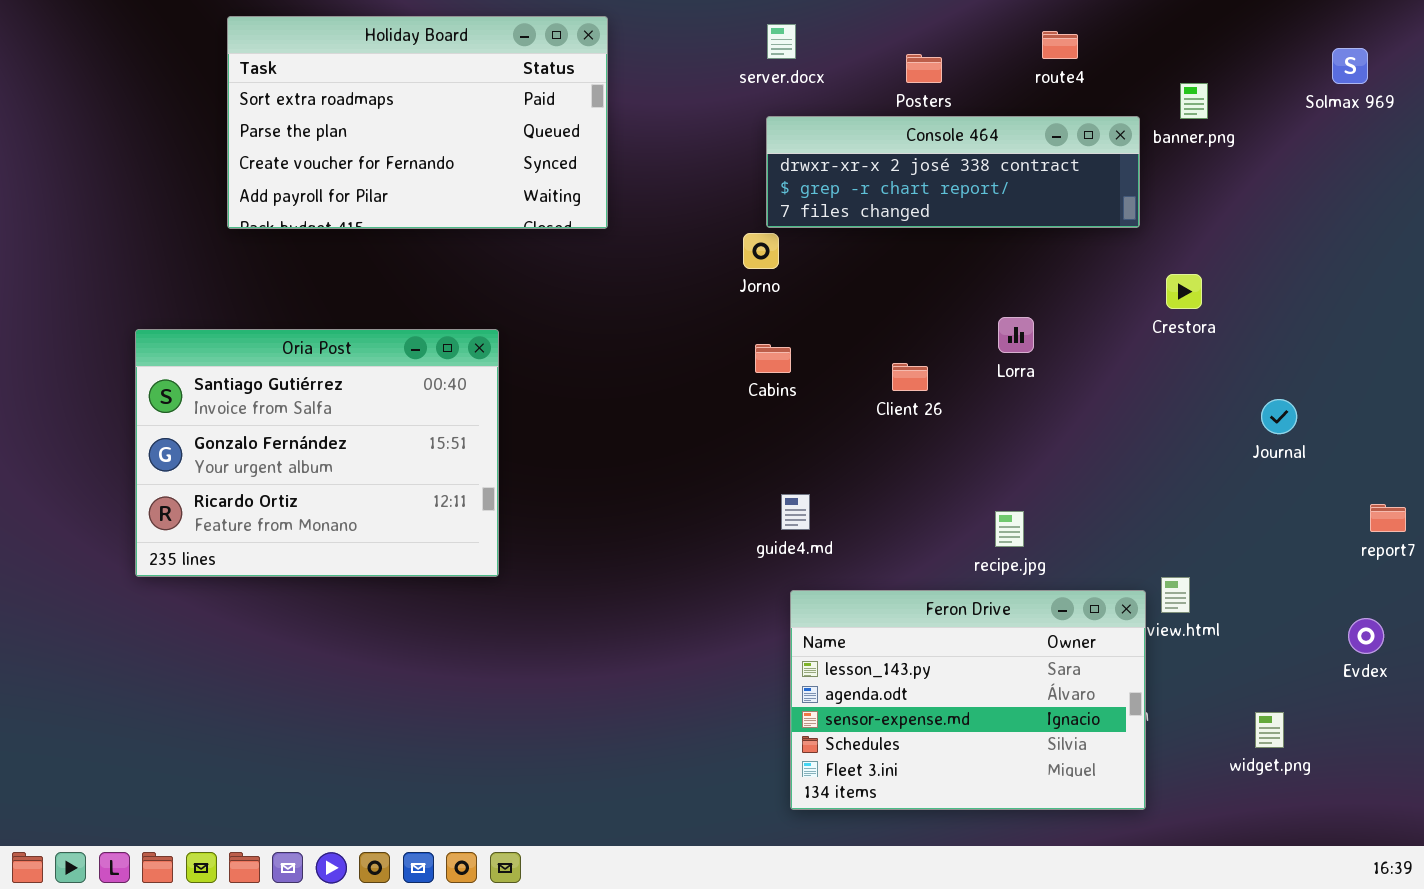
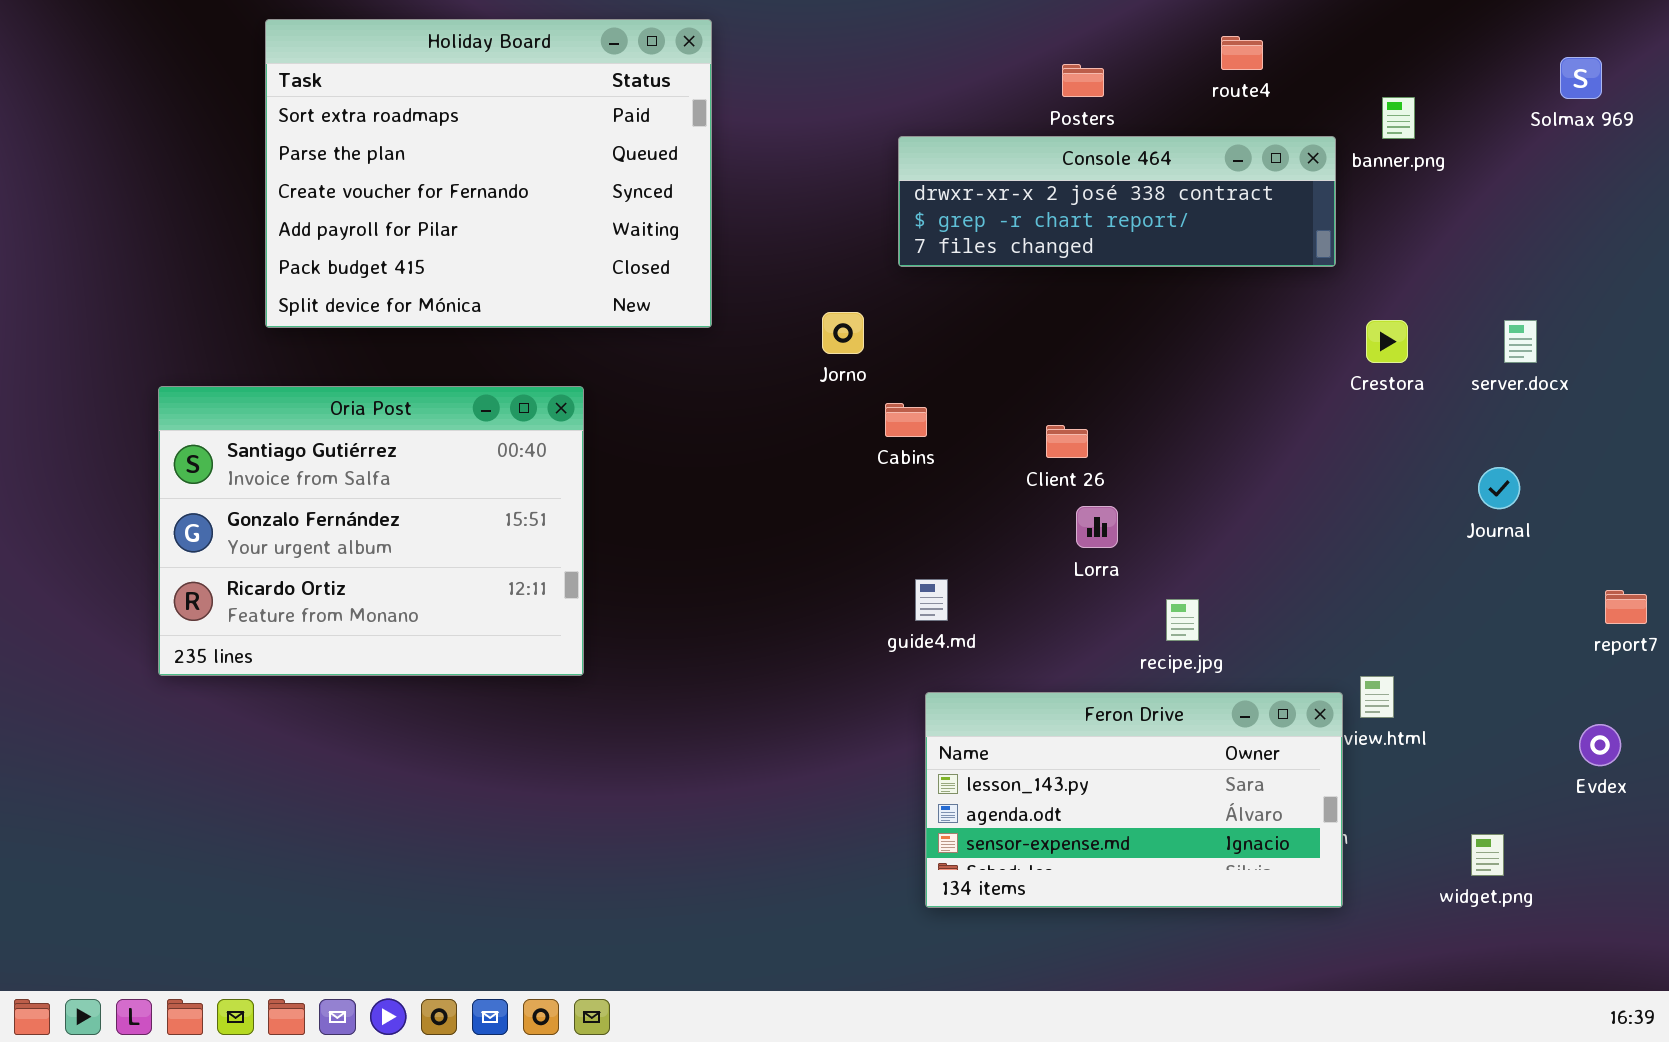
Holiday Board: [227,16,608,229] -> [265,19,712,328], resized
server.docx: [767,24,796,59] -> [1504,320,1537,363], moved
Jorno: [743,233,779,269] -> [822,312,864,354], moved
Lorra: [998,317,1034,353] -> [1076,506,1118,548], moved
Feron Drive: [790,590,1146,810] -> [925,692,1343,908], resized

